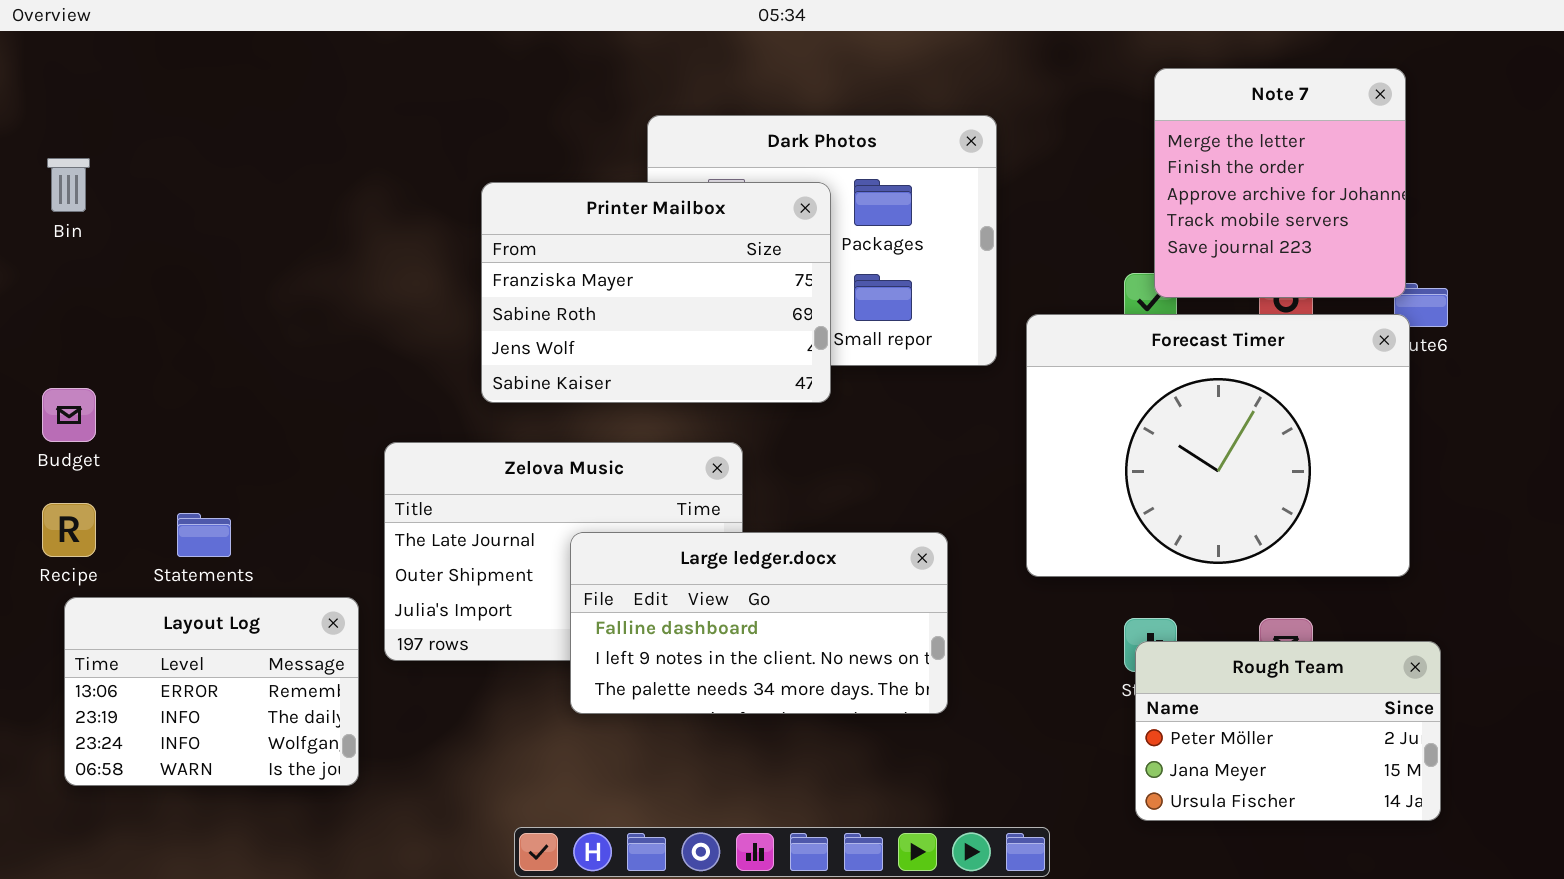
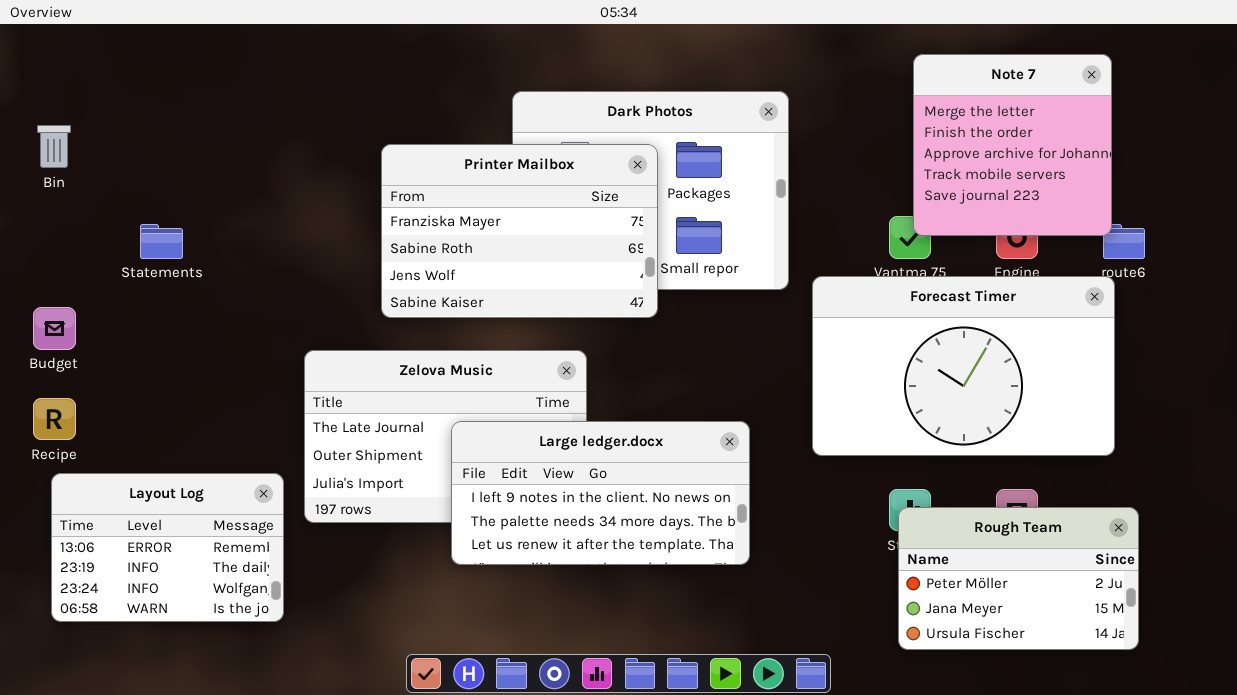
Forecast Timer: [1026,314,1410,577] -> [812,276,1115,456], resized
Statements: [177,513,231,557] -> [140,224,183,259], moved
Large ledger.docx: [570,532,948,714] -> [451,421,750,565], scrolled down 1 row

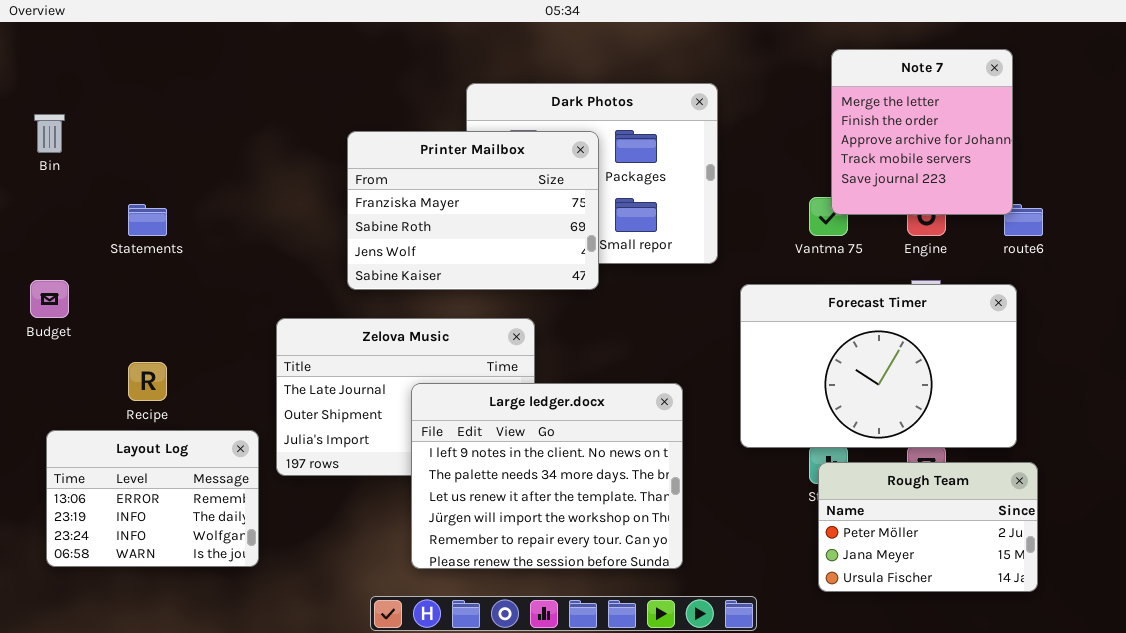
Forecast Timer: [812,276,1115,456] -> [740,284,1017,448], moved
Recipe: [33,398,76,440] -> [128,362,167,401], moved
Large ledger.docx: [451,421,750,565] -> [411,383,683,569], resized

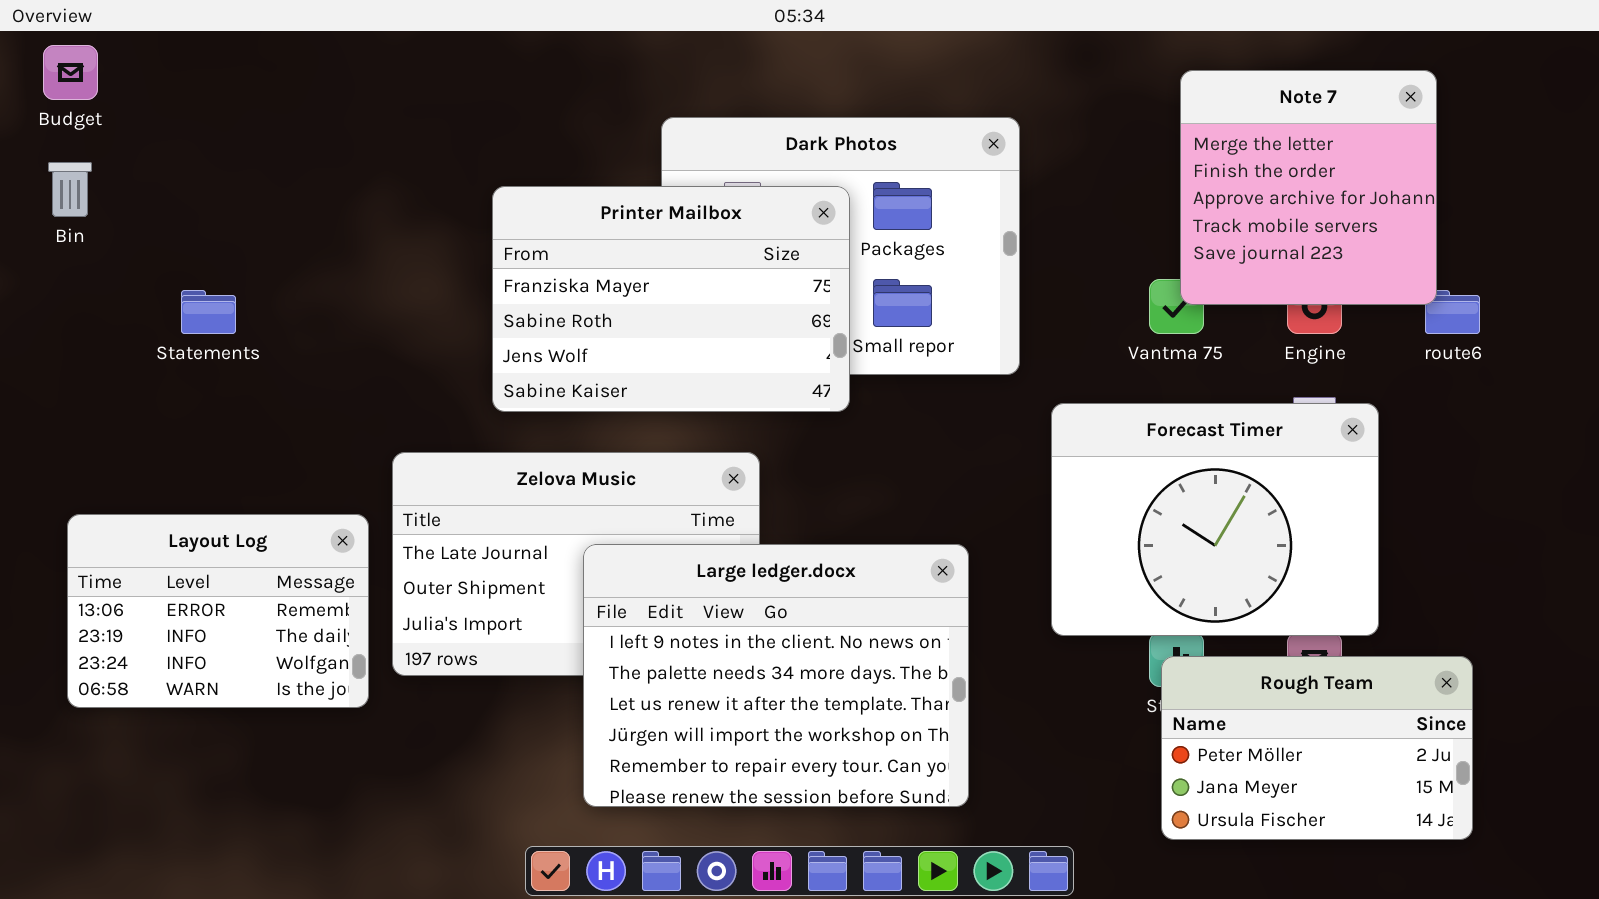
Budget: [30,280,69,318] -> [43,45,98,100], moved
Forecast Timer: [740,284,1017,448] -> [1051,403,1379,636], resized
Layout Log: [46,430,259,567] -> [67,514,369,708], moved

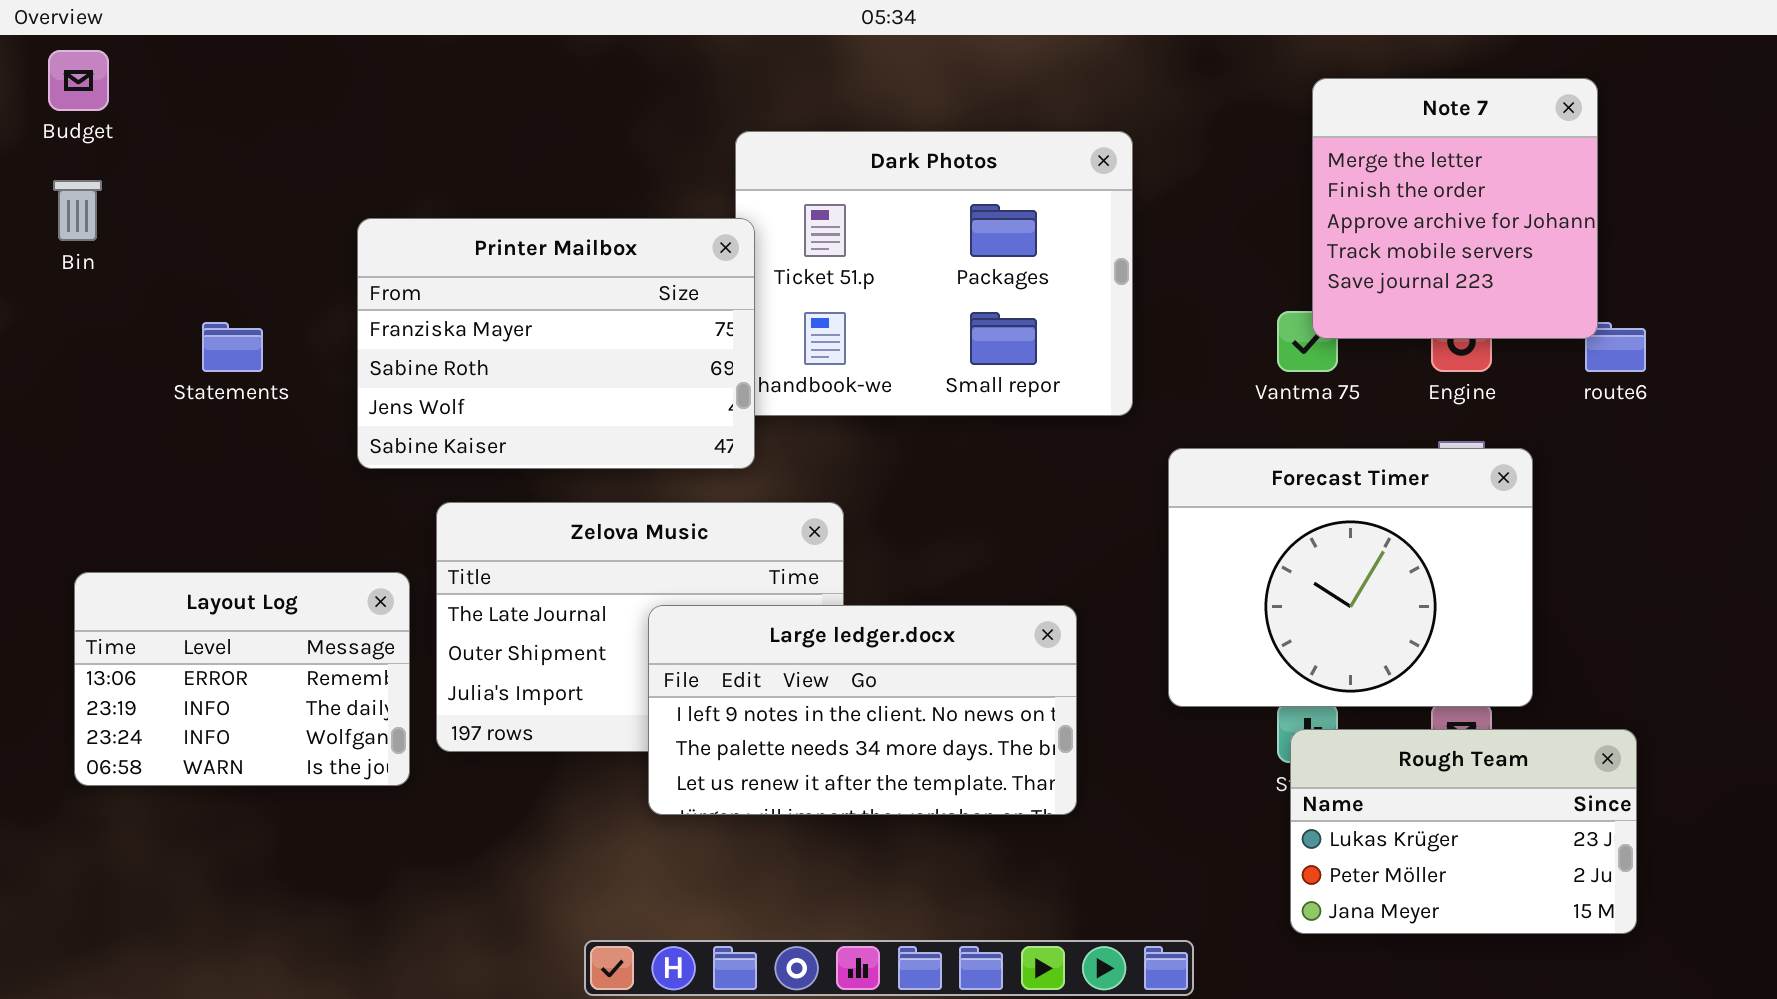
Printer Mailbox: [492,186,850,412] -> [357,218,755,469], moved
Large ledger.docx: [583,544,969,807] -> [648,605,1077,815], resized
Rough Team: [1161,656,1473,840] -> [1290,729,1637,934], scrolled up 1 row

